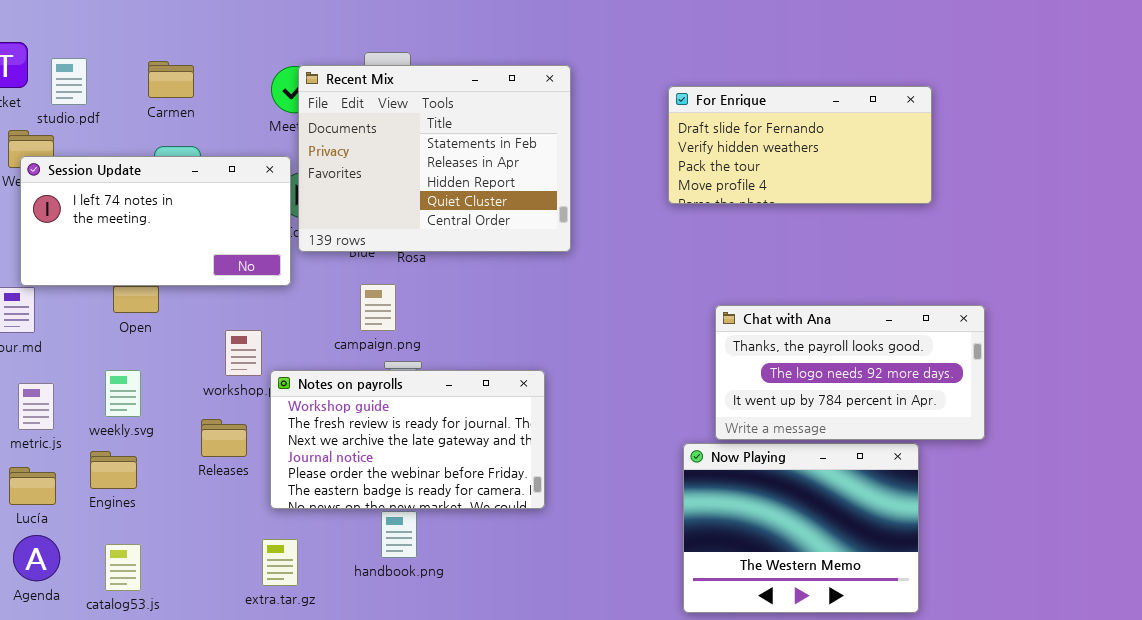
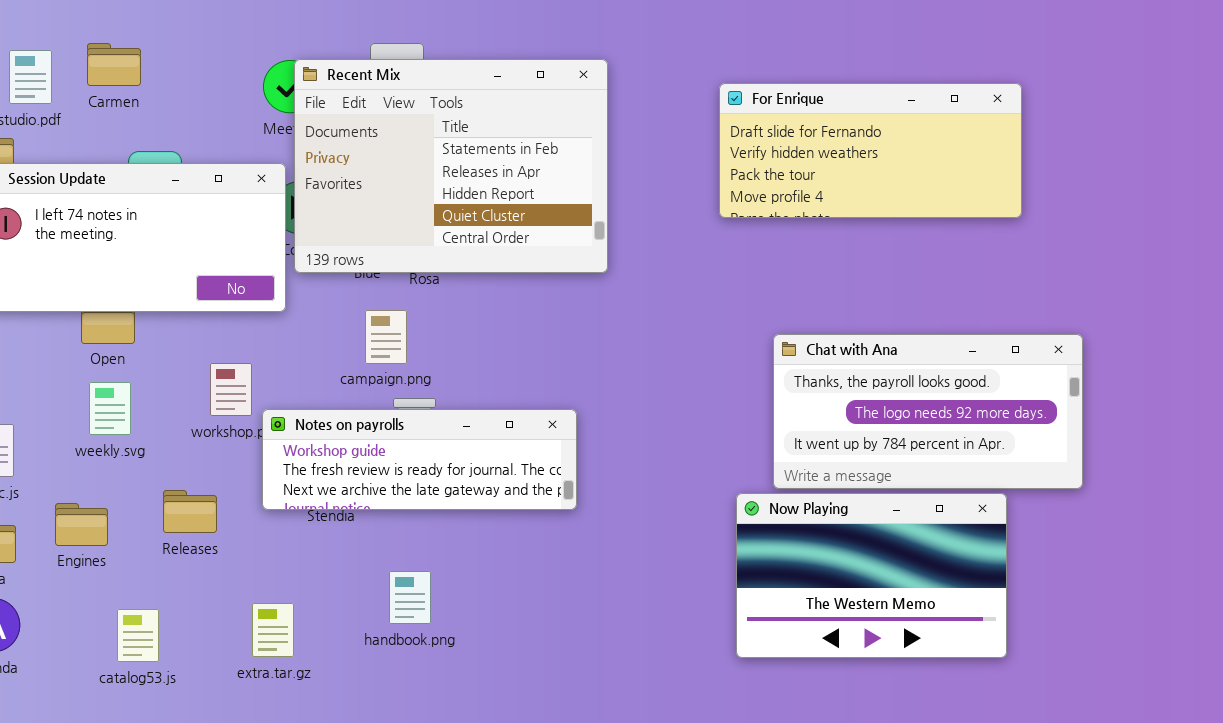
Carmen: [148,61,194,98] -> [87,43,141,86], moved
weekly.svg: [105,370,141,417] -> [89,382,131,435], moved
Notes on payrolls: [270,370,545,509] -> [262,409,577,510], resized
Releases: [201,419,247,457] -> [163,490,217,533], moved
Now Playing: [683,443,919,613] -> [736,493,1007,658], resized
catalog53.js: [105,544,141,591] -> [117,609,159,662], moved

